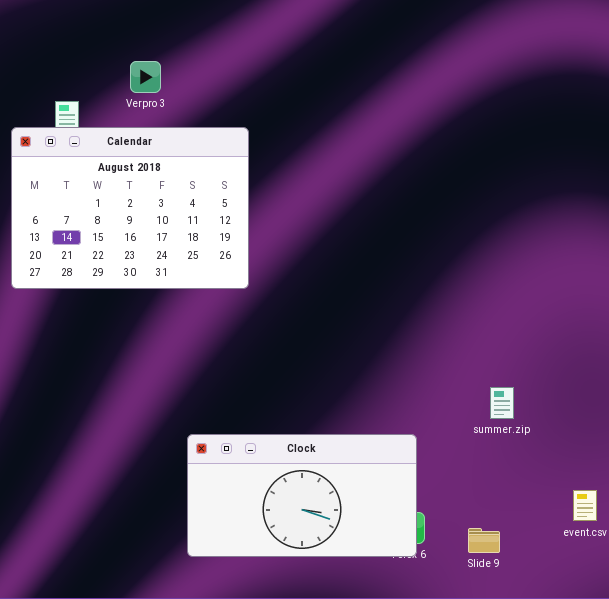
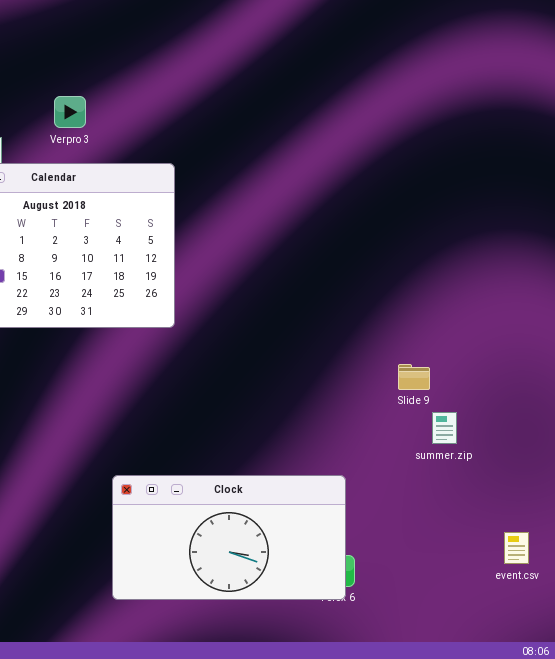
summer.zip: [490,387,514,419] -> [432,412,457,444], moved
Slide 9: [468,528,500,553] -> [398,364,430,390], moved

